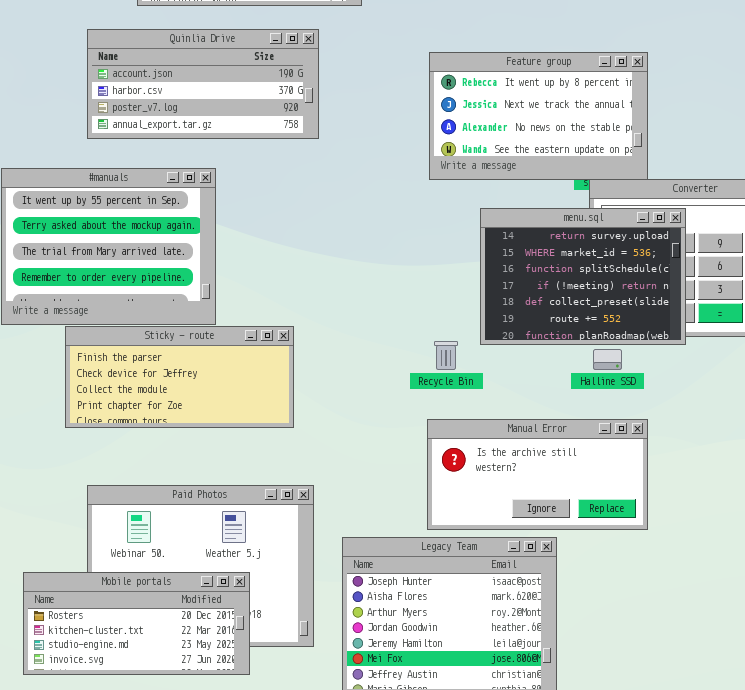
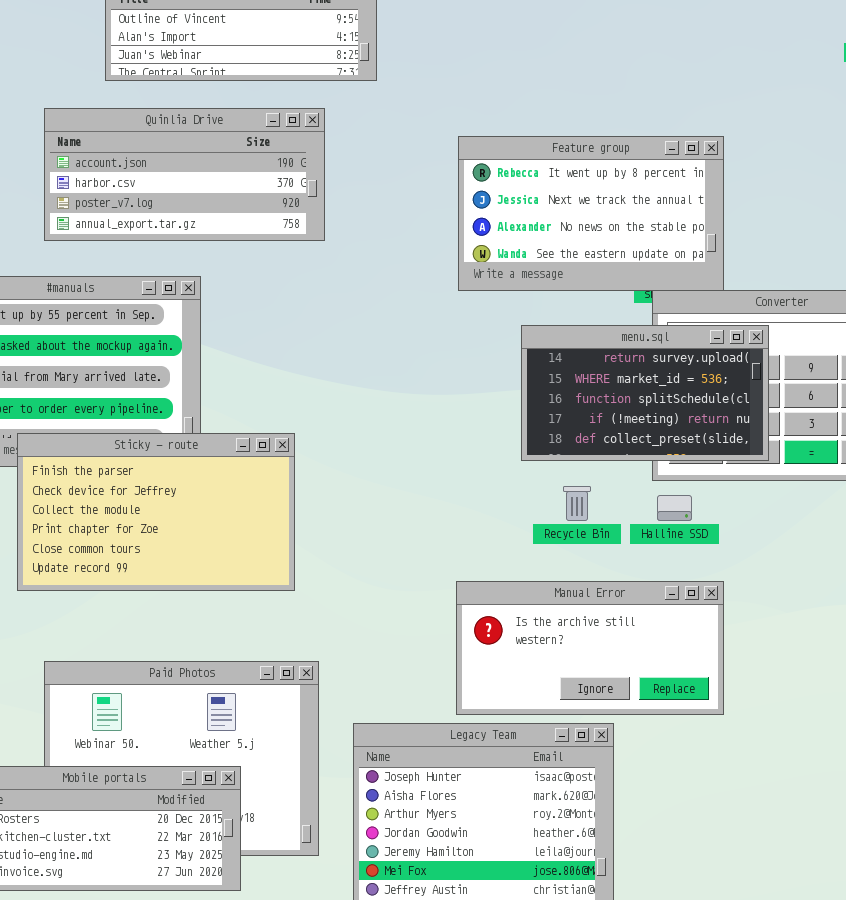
menu.sql: [480,208,686,345] -> [521,325,769,461], resized
Sticky - route: [65,326,294,428] -> [17,433,295,591], resized
Recycle Bin: [434,341,458,370] -> [563,486,591,521], moved

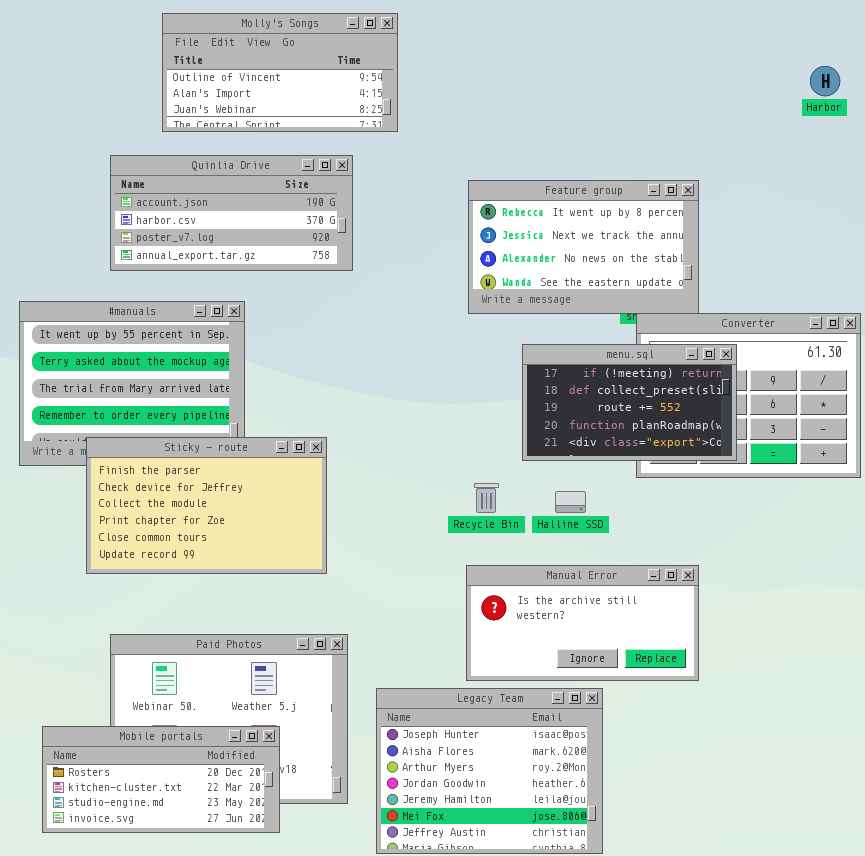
menu.sql: [521,325,769,461] -> [522,344,737,461], scrolled down 3 rows
Recycle Bin: [563,486,591,521] -> [474,483,499,513], moved
Halline SSD: [657,495,692,521] -> [555,491,586,513], moved

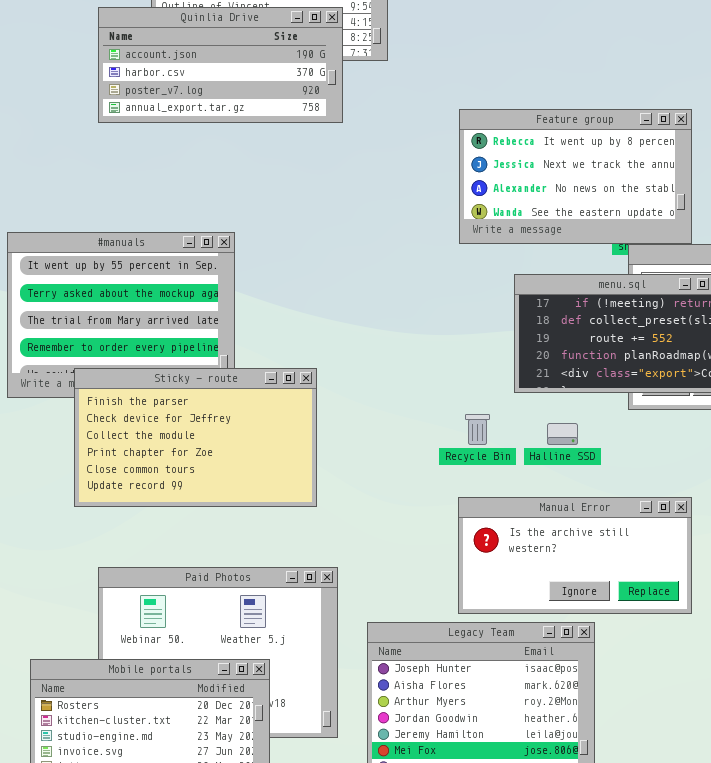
Quinlia Drive: [110,155,353,271] -> [98,7,343,123], moved

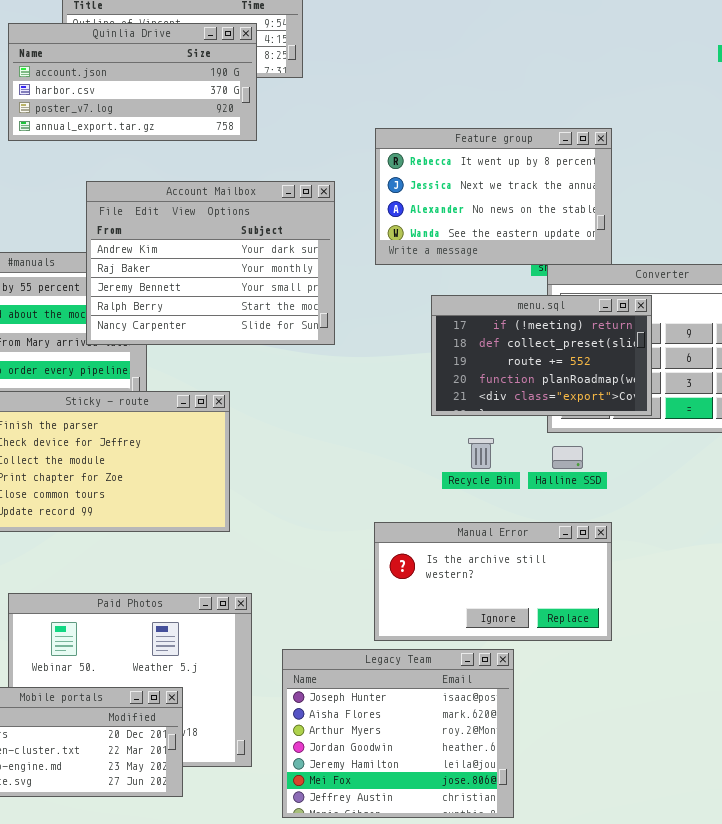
Account Mailbox: none -> [86,181,335,345], opened
Recycle Bin: [465,414,490,445] -> [468,438,494,469], moved
Halline SSD: [547,423,578,445] -> [552,446,583,469], moved

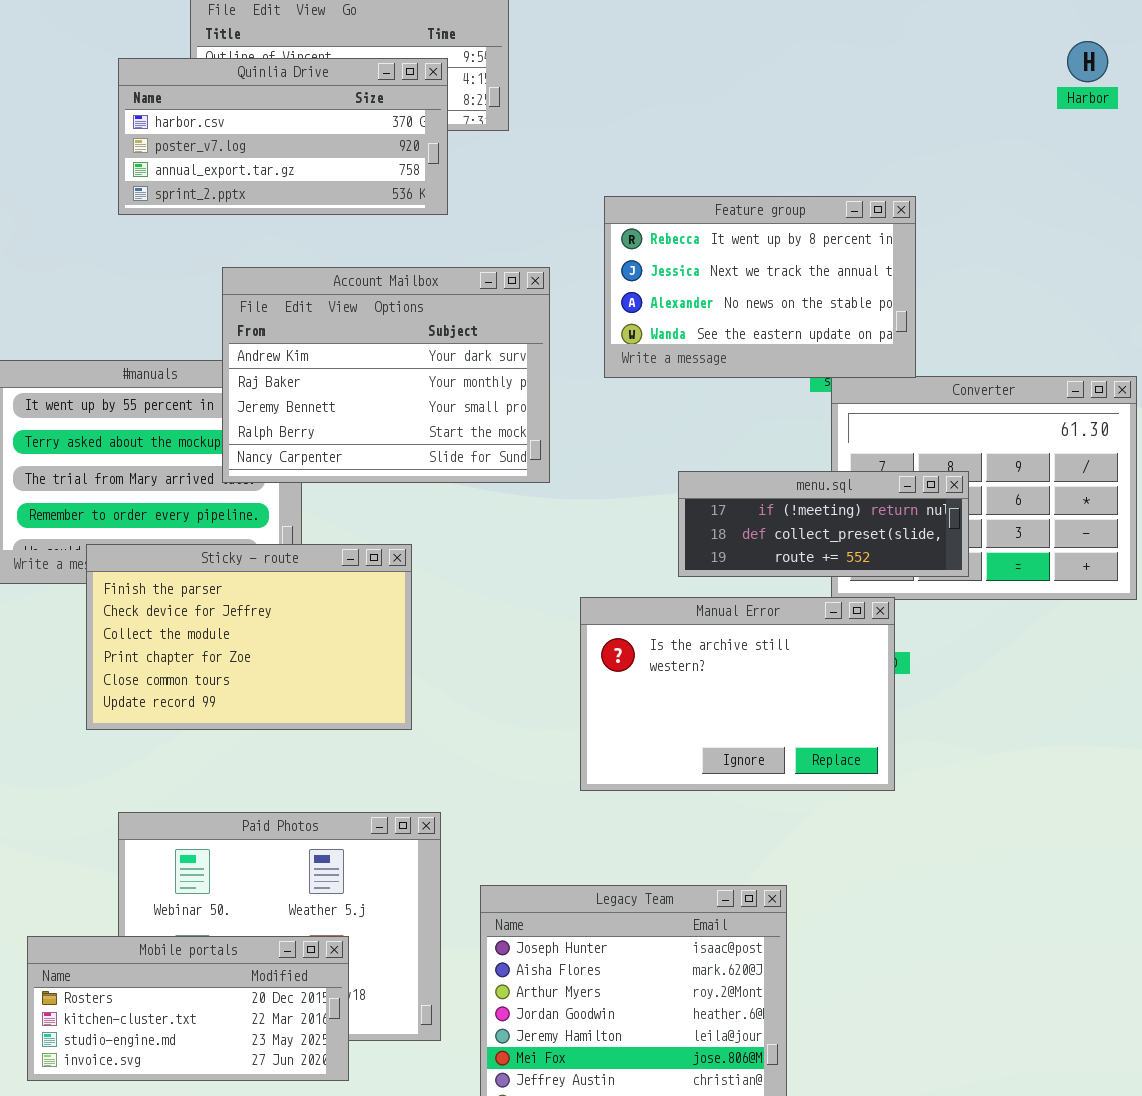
Quinlia Drive: [8,23,257,141] -> [118,58,448,215], scrolled down 1 row
menu.sql: [431,295,652,416] -> [678,471,969,577], resized
Manual Error: [374,522,612,641] -> [580,597,895,791], moved, resized

